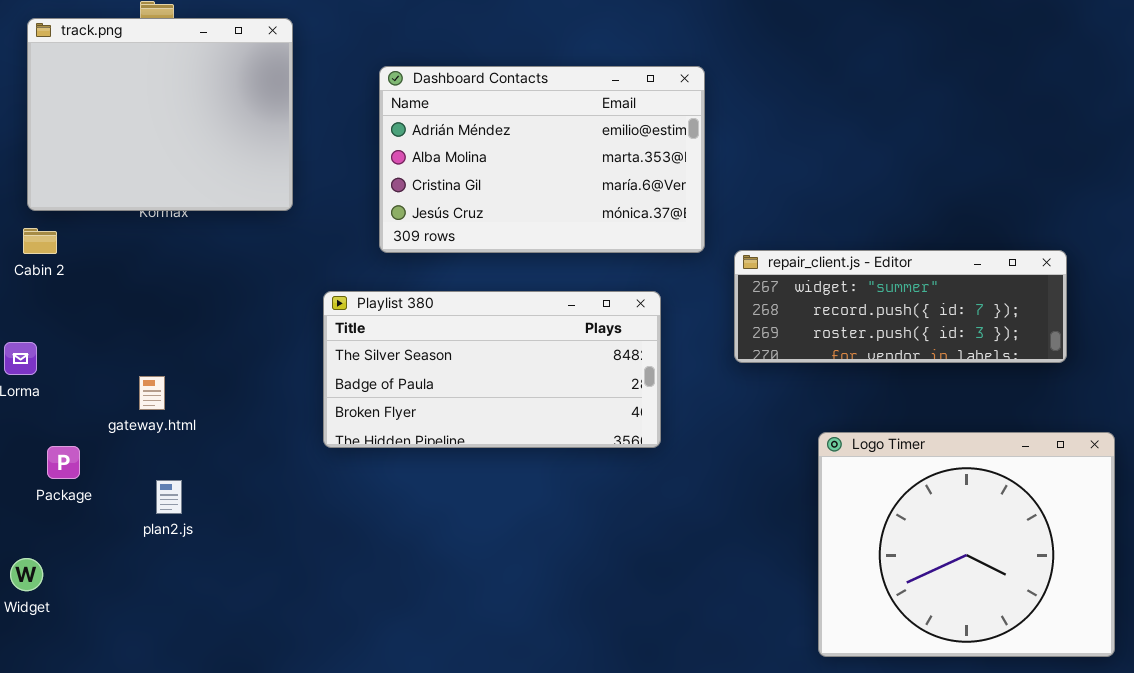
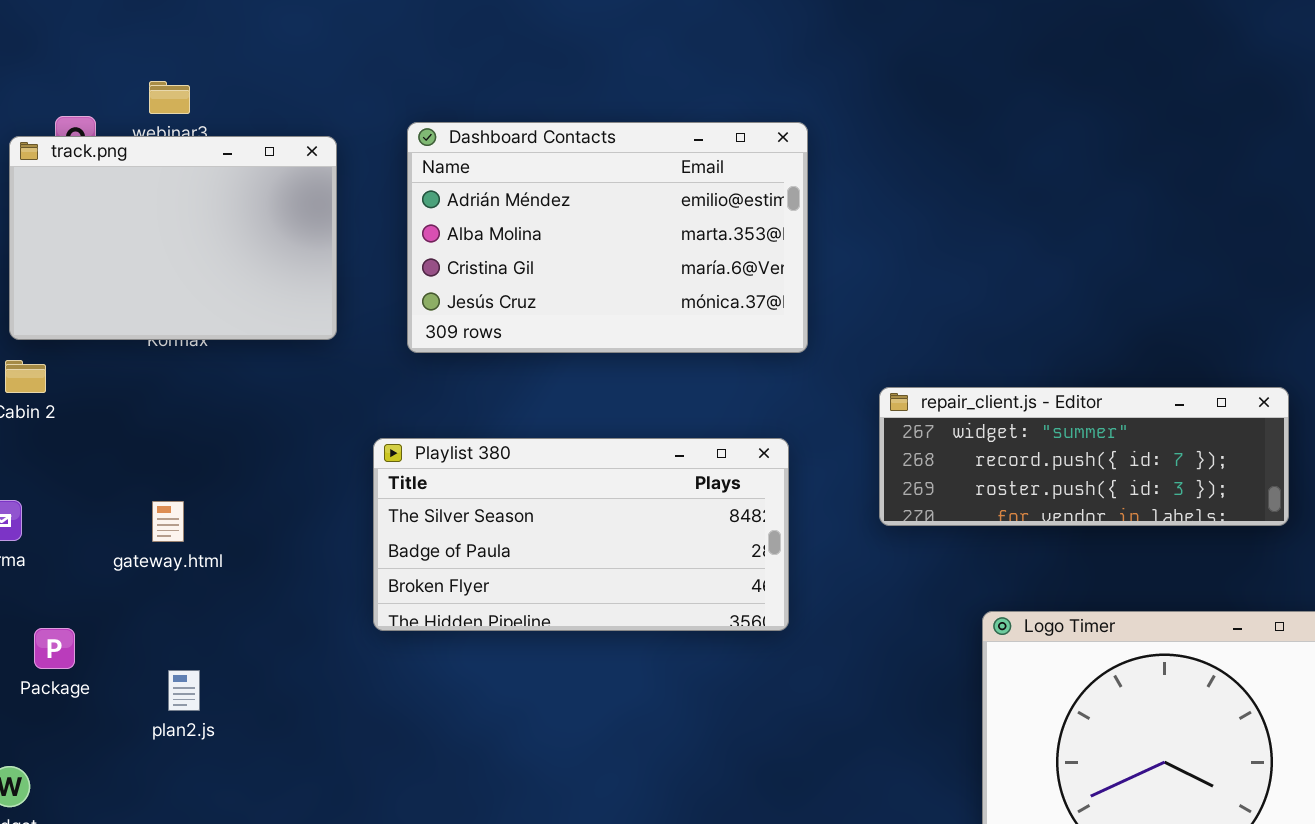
track.png: [27,18,293,211] -> [9,136,337,340], resized
Dashboard Contacts: [379,66,705,253] -> [407,122,808,353], moved
gateway.html: [139,376,165,410] -> [152,501,184,542], moved

